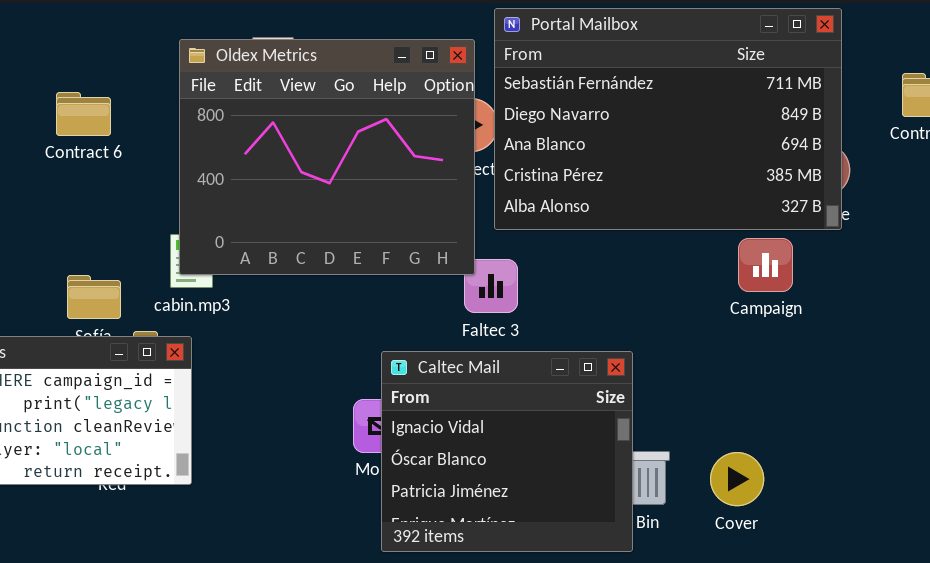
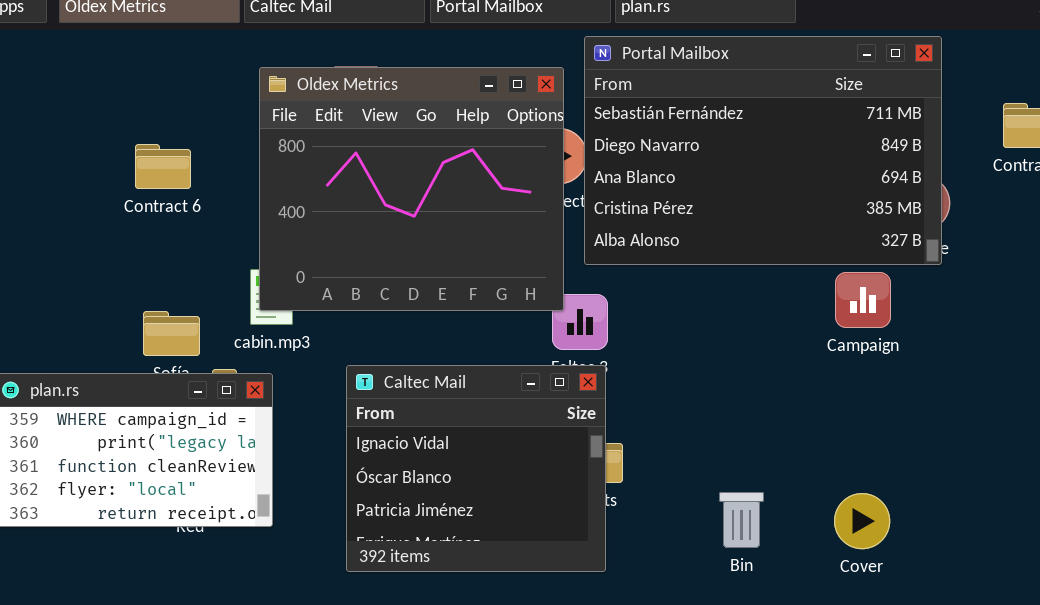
Contract 6: [56,92,111,136] -> [135,144,191,189], moved
Caltec Mail: [381,351,633,552] -> [346,365,606,572], moved
Cover: [710,452,764,506] -> [834,493,890,549], moved

